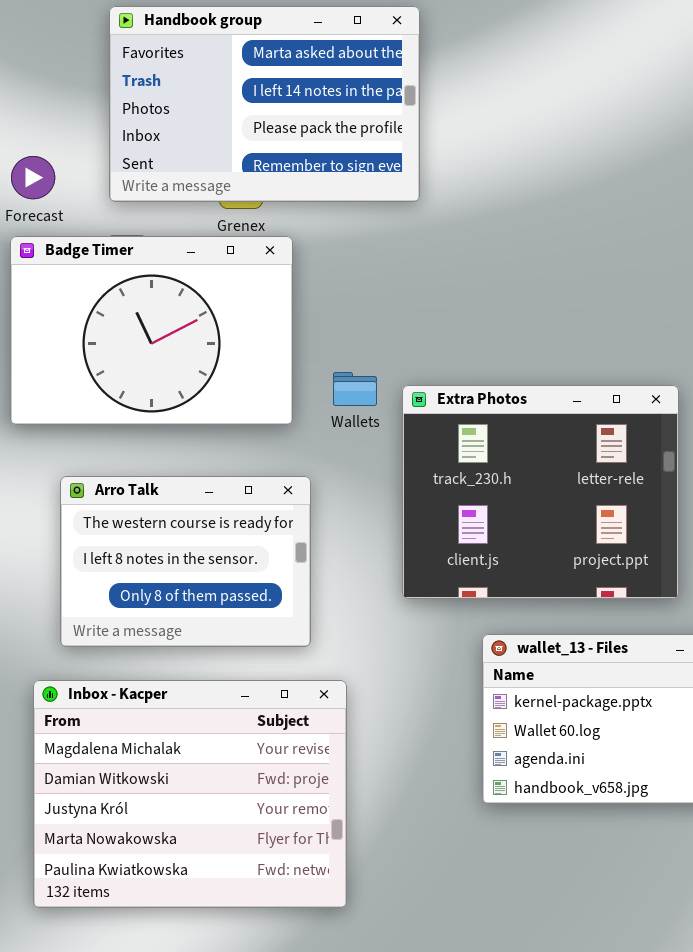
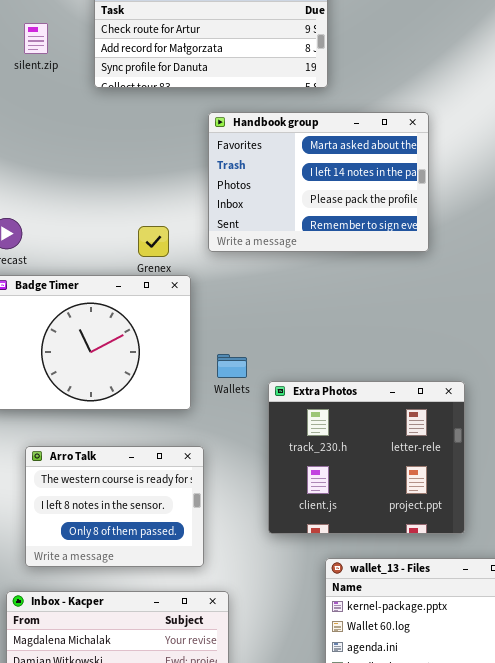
Handbook group: [109,6,420,202] -> [208,112,429,252], moved
Wallets: [333,372,377,406] -> [217,354,247,378], moved

